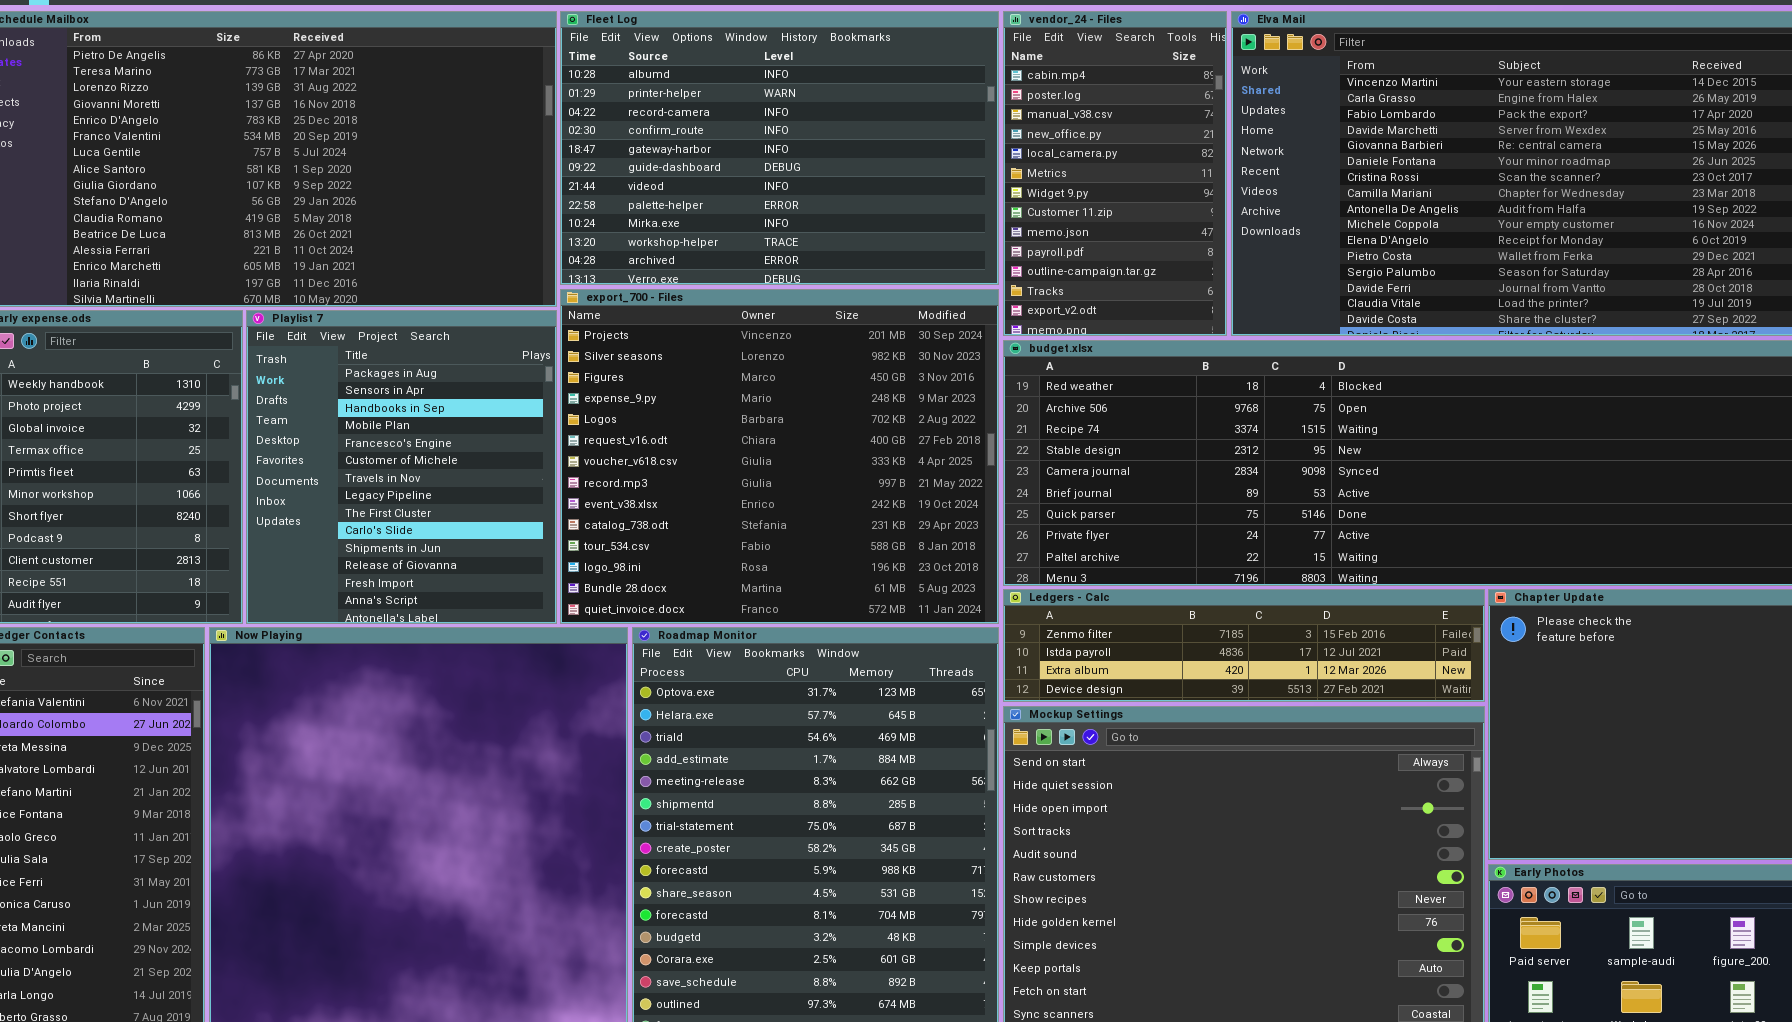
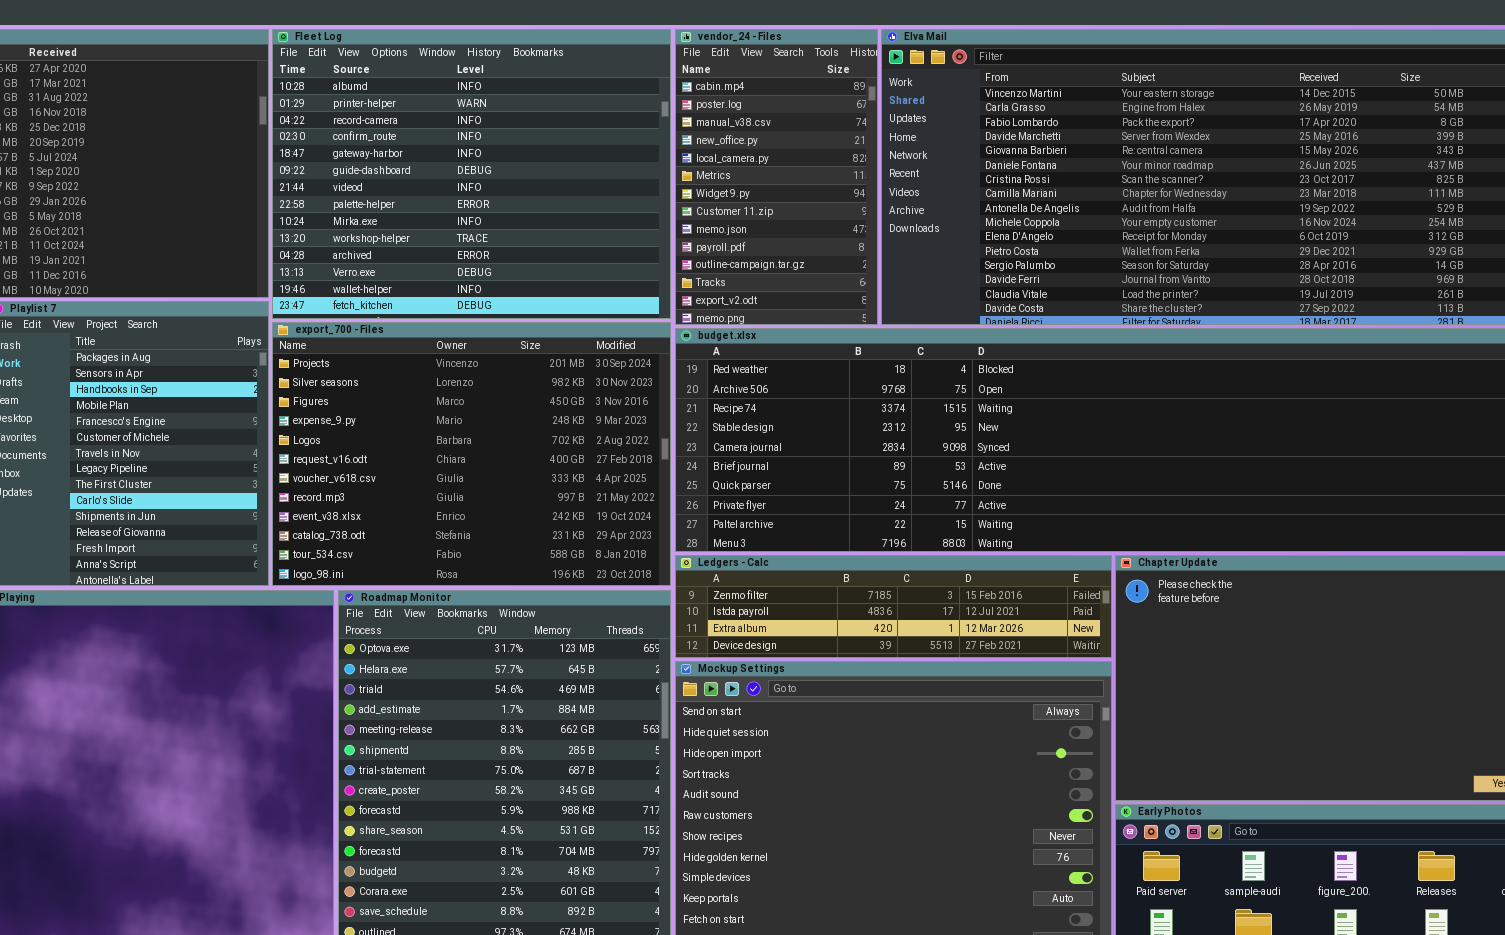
Fleet Log: [560,11,999,285] -> [272,29,671,319], resized
export_700 - Files: [560,289,999,624] -> [272,322,671,586], resized

